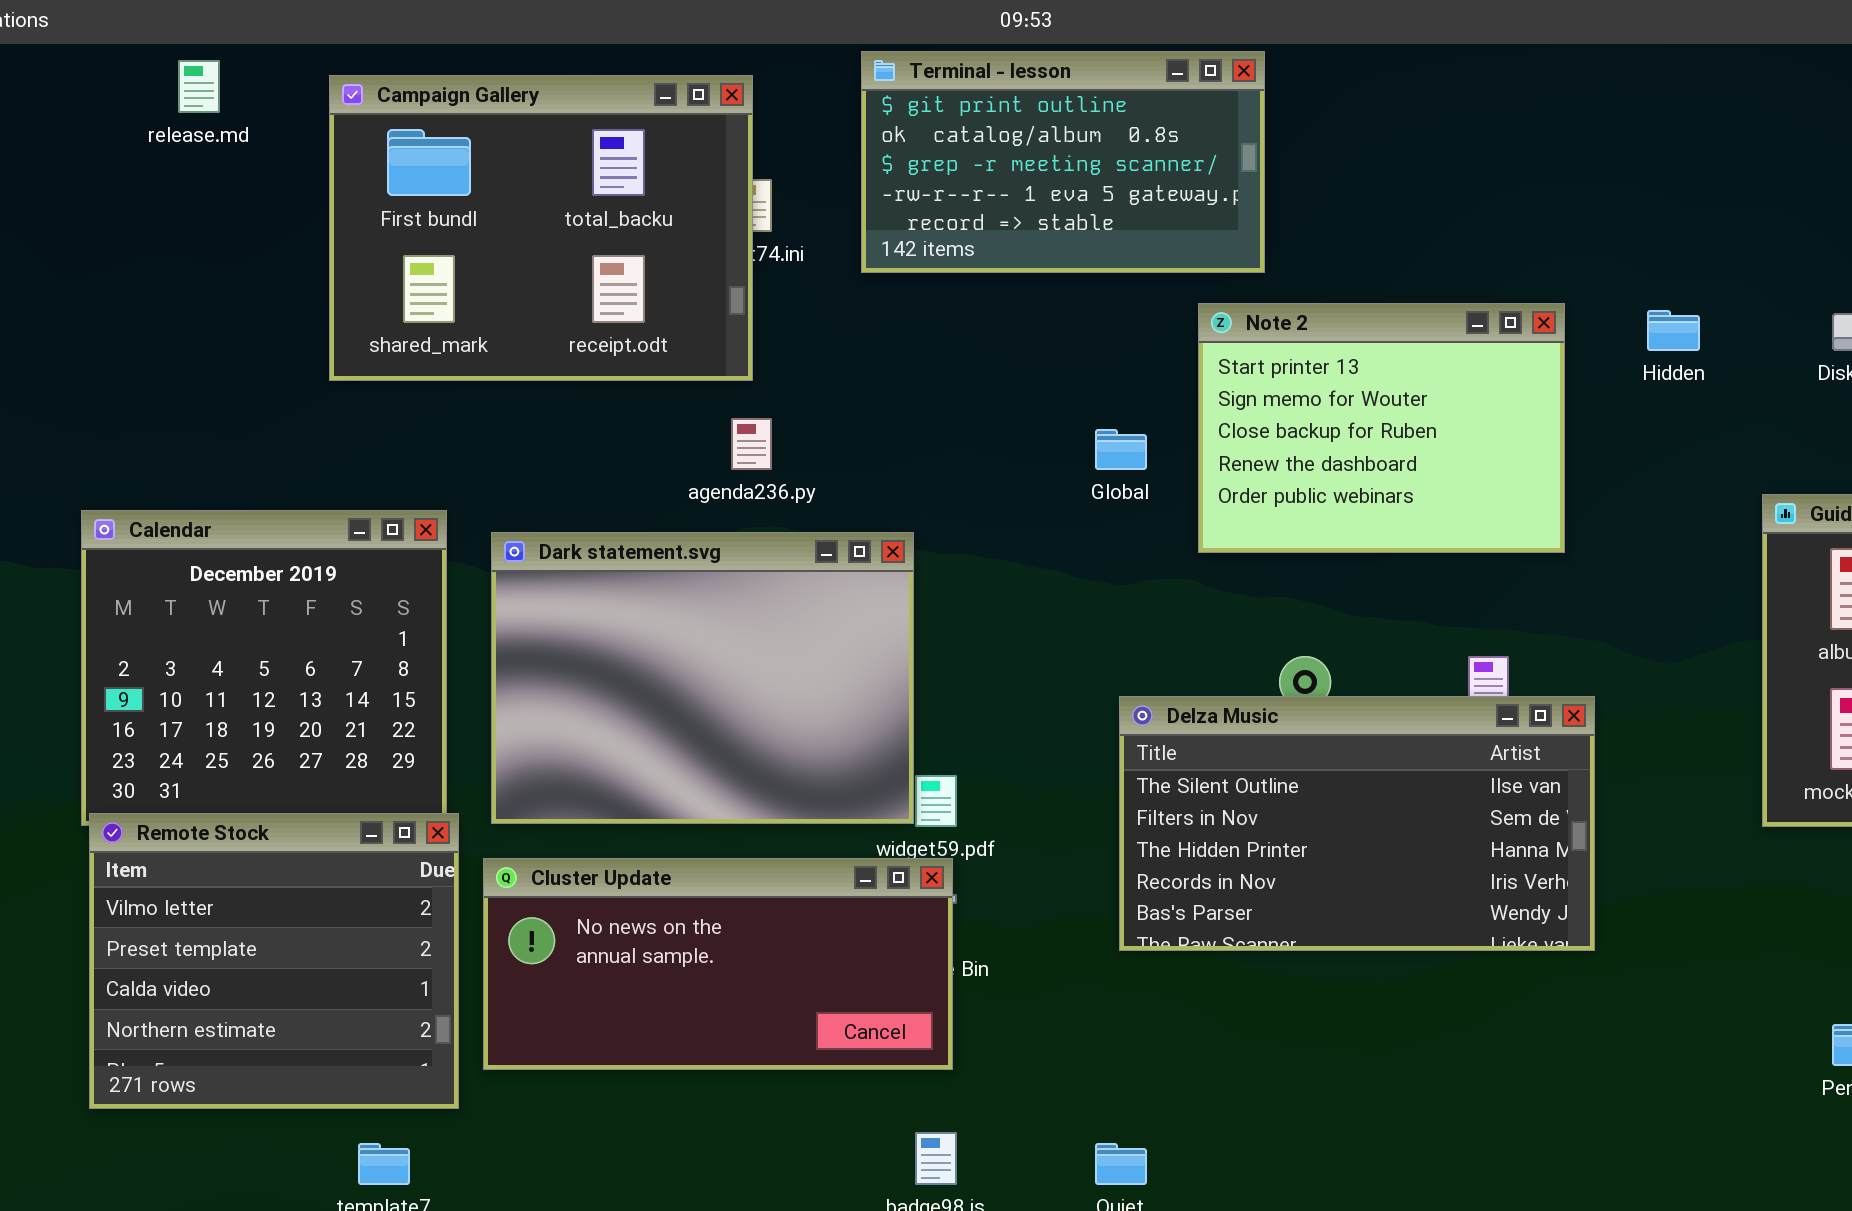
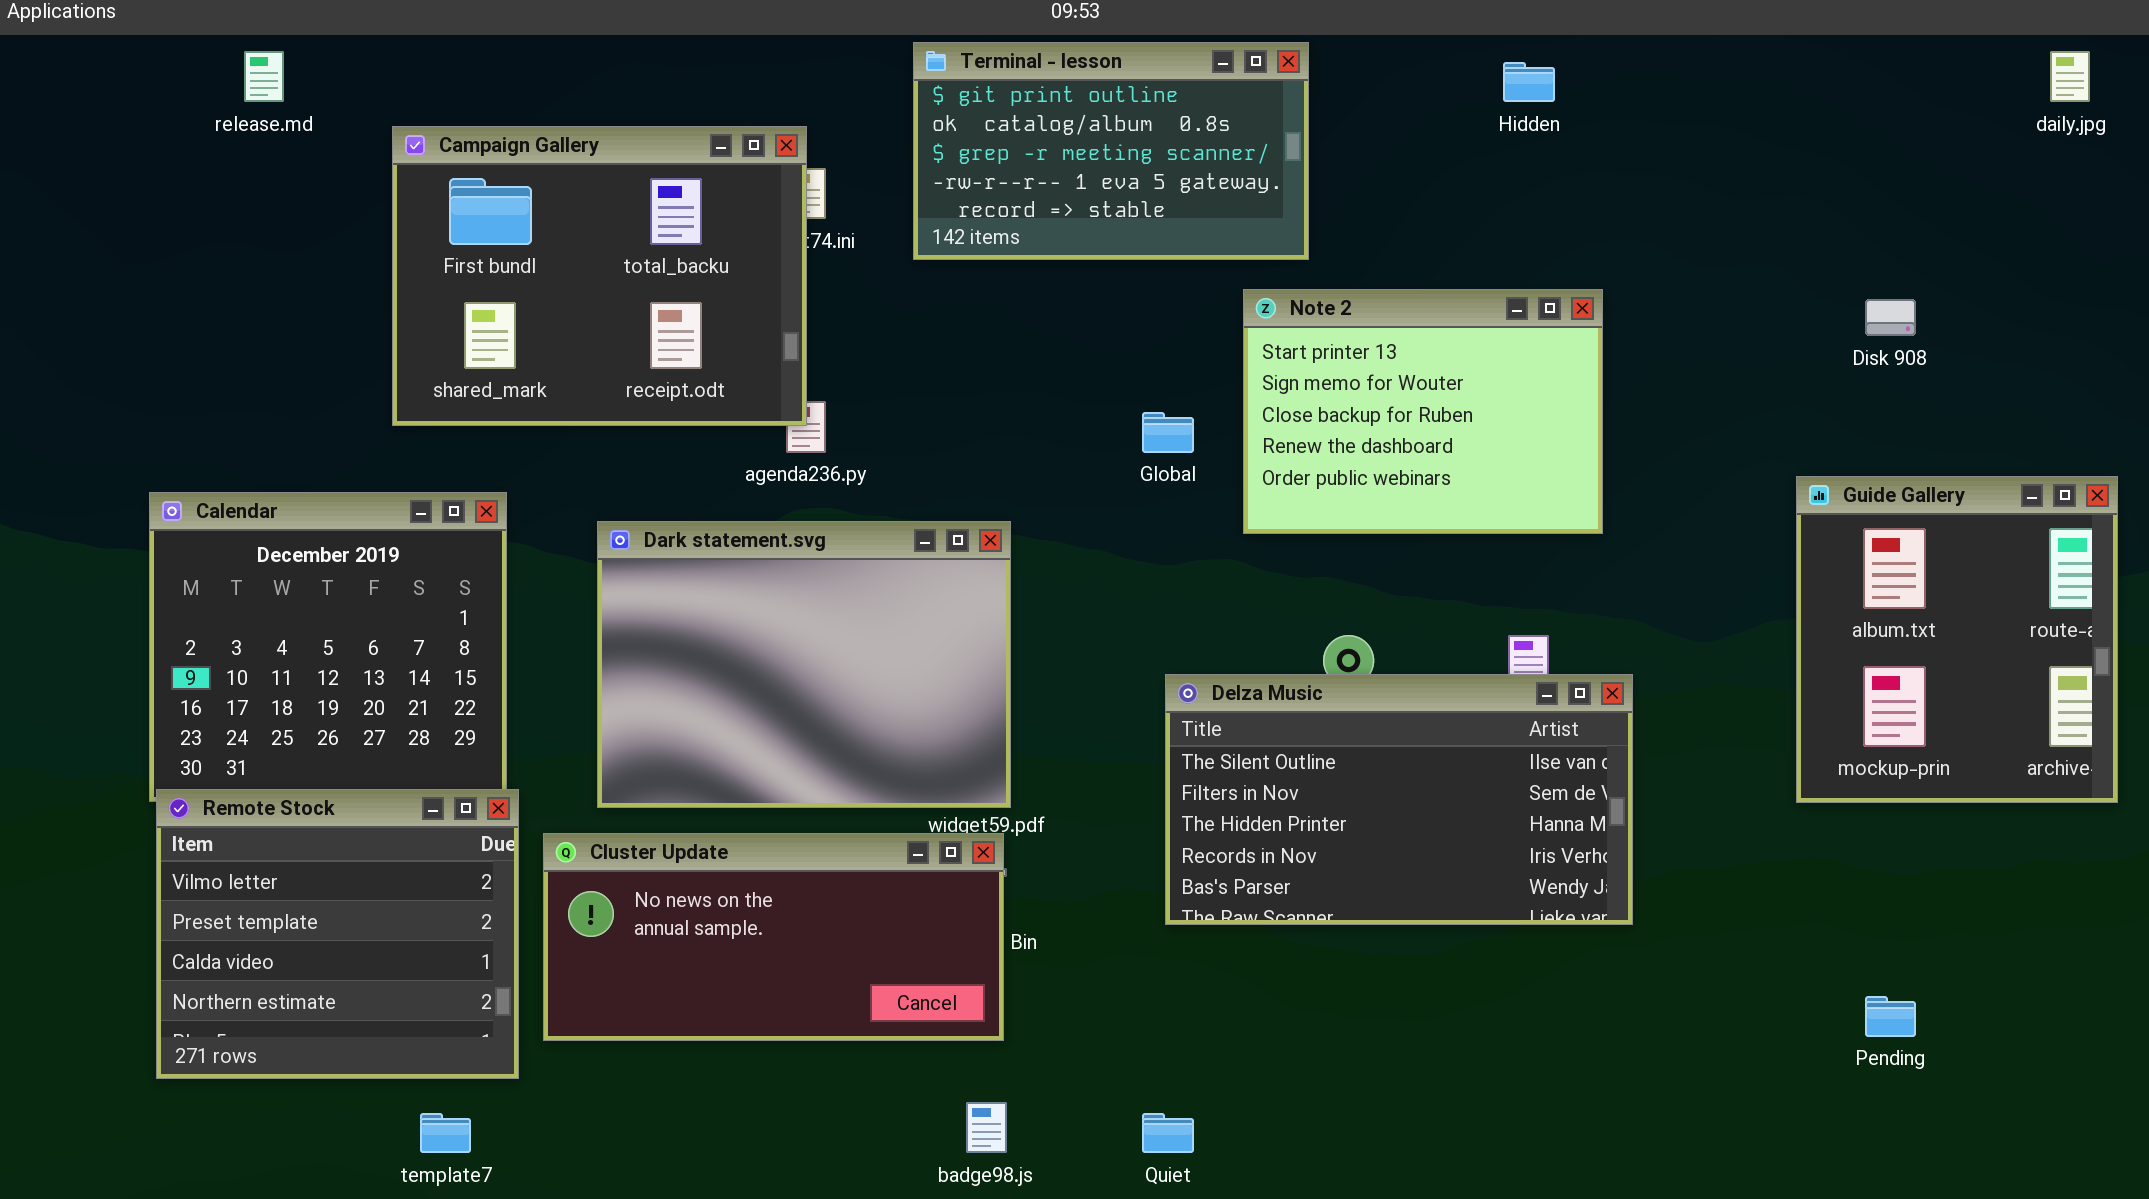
Campaign Gallery: [329,75,753,381] -> [392,126,807,426], moved
Hidden: [1647,310,1700,351] -> [1503,62,1555,102], moved
Dark statement.svg: [491,532,914,824] -> [597,521,1011,808], moved

